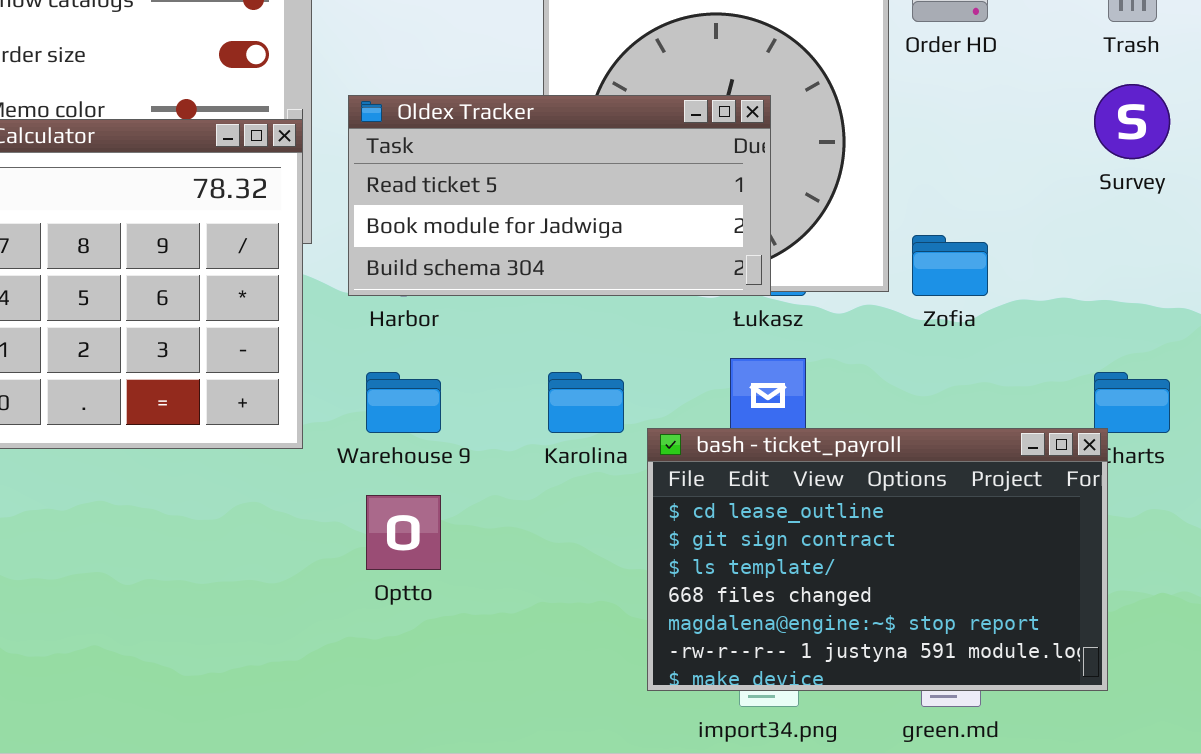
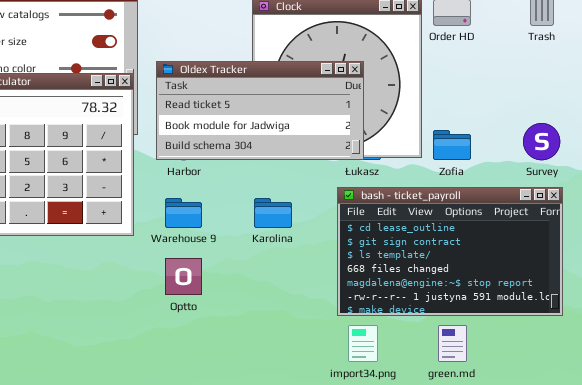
Survey: [1094,84,1170,159] -> [523,123,560,160], moved
bash - ticket_payroll: [647,428,1108,691] -> [337,187,563,316], moved

